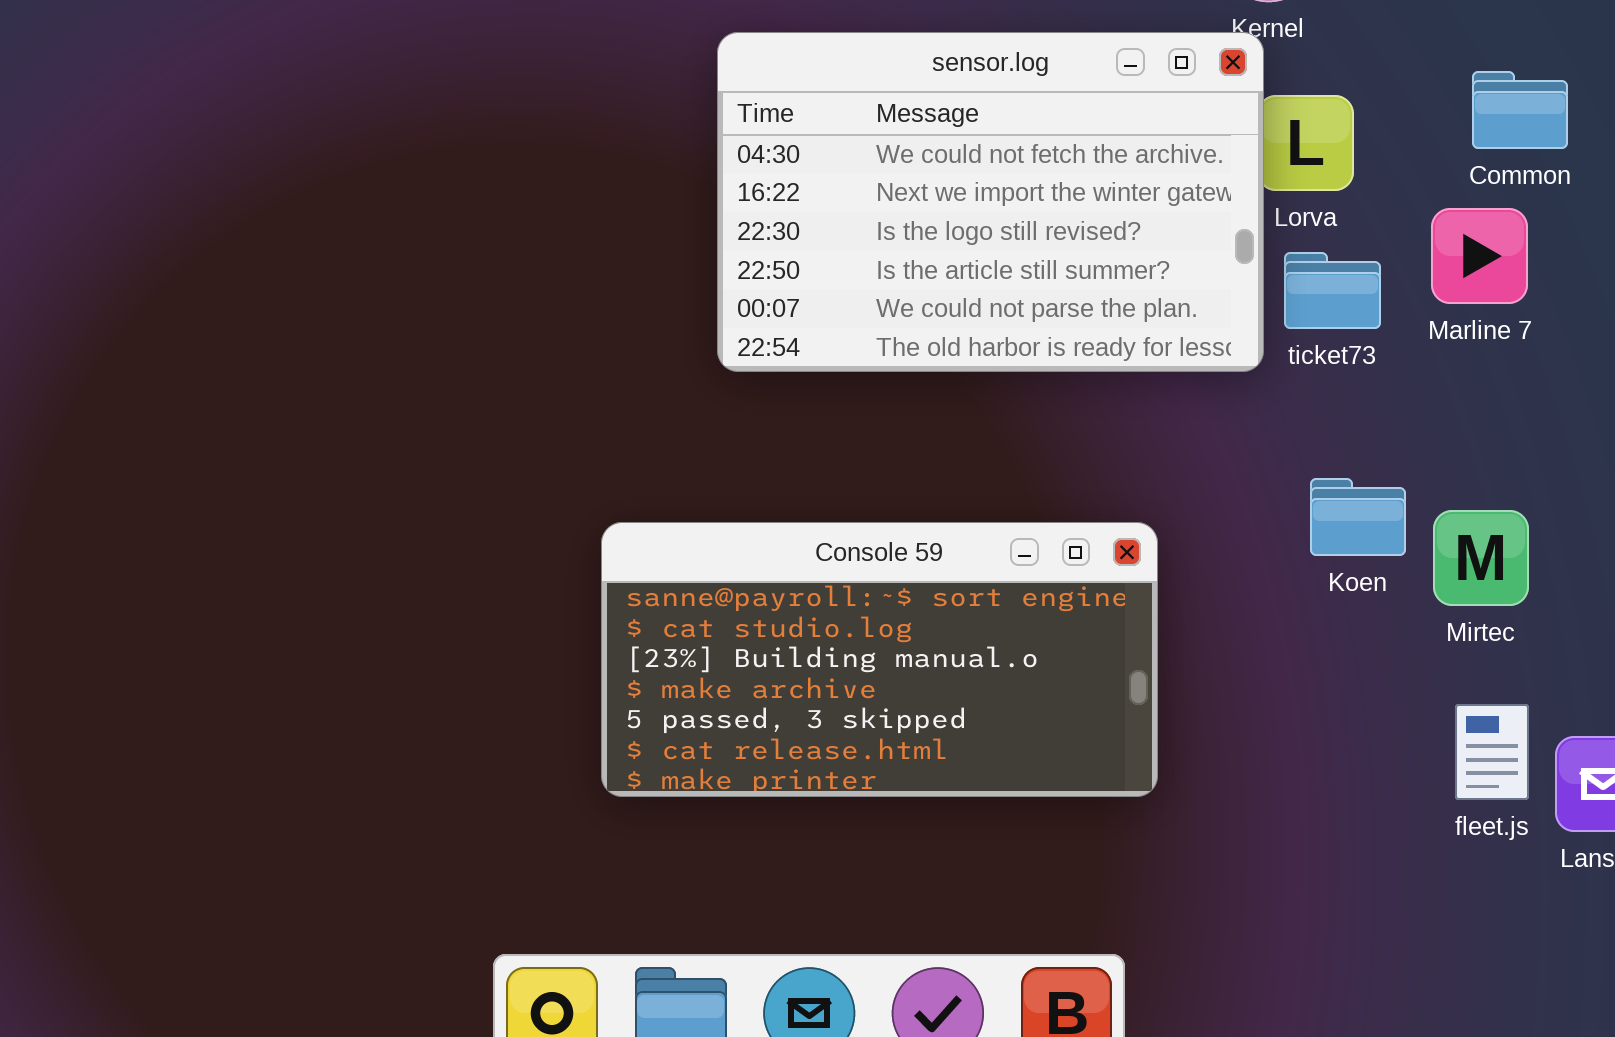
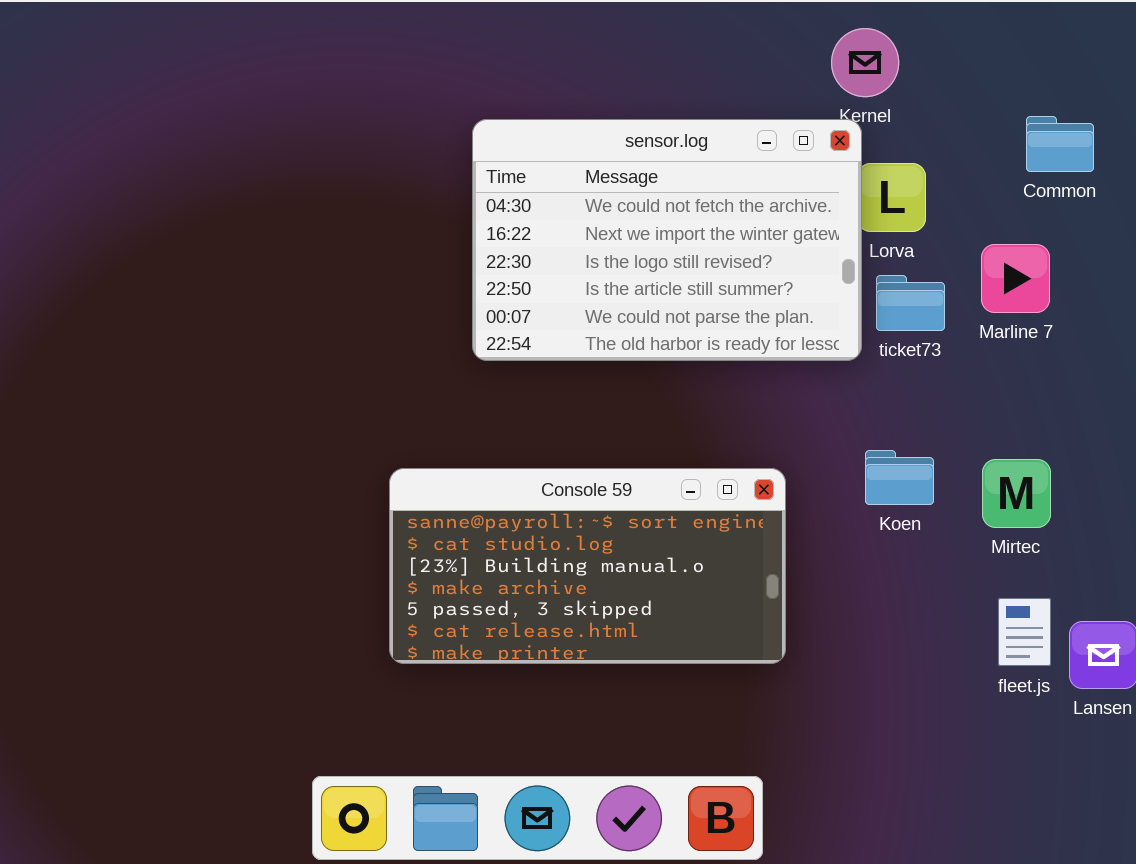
Common: [1472,71,1568,149] -> [1026,116,1094,172], moved
Koen: [1310,478,1406,556] -> [865,450,934,505], moved

